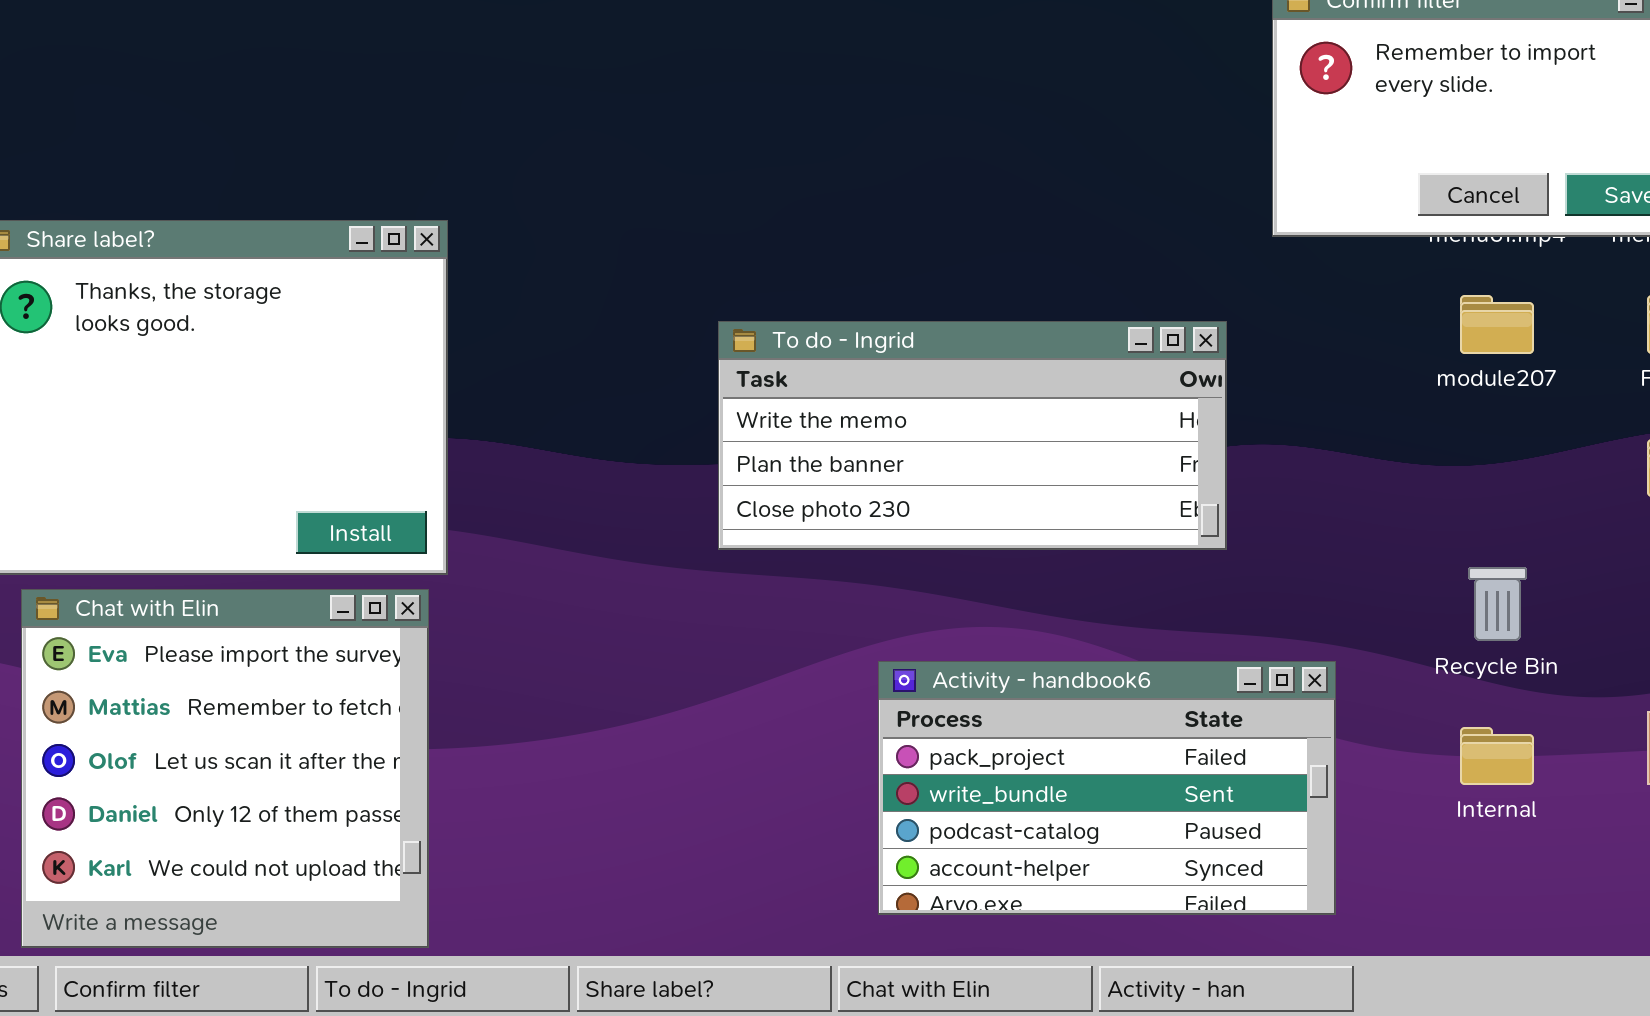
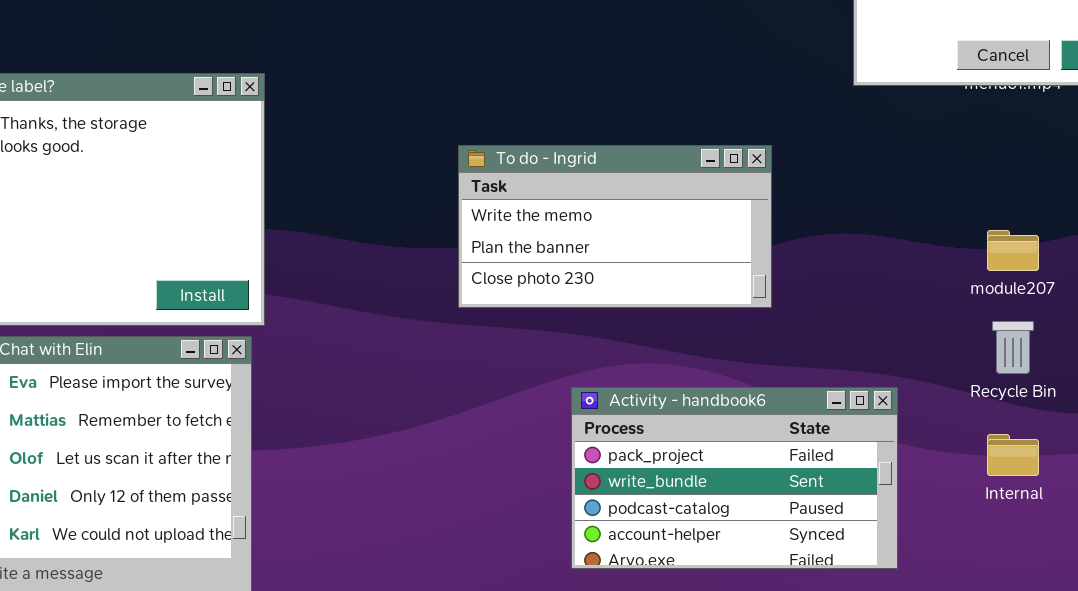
module207: [1460,295,1534,354] -> [987,230,1039,271], moved
To do - Ingrid: [718,321,1227,550] -> [458,145,772,308], resized

